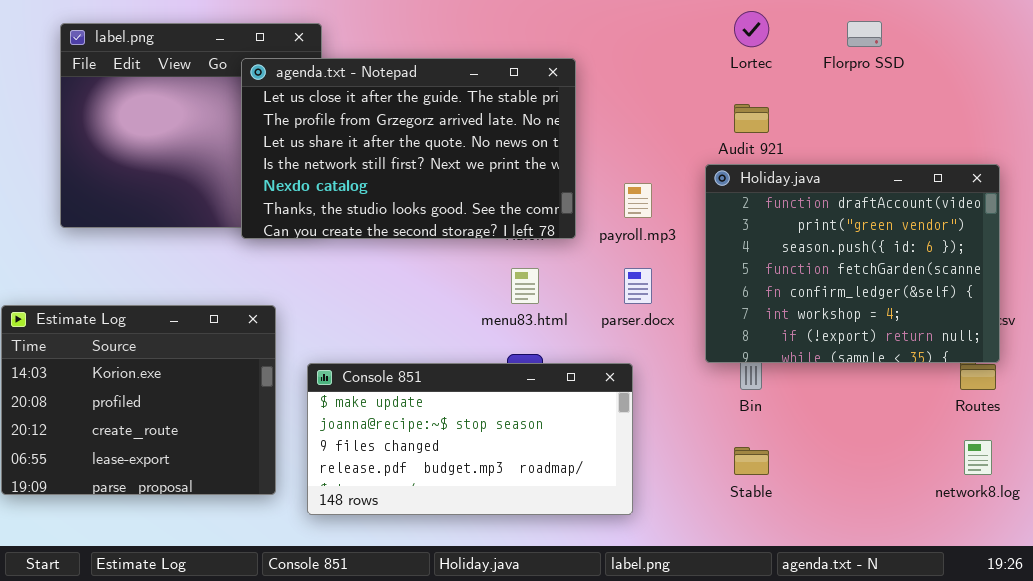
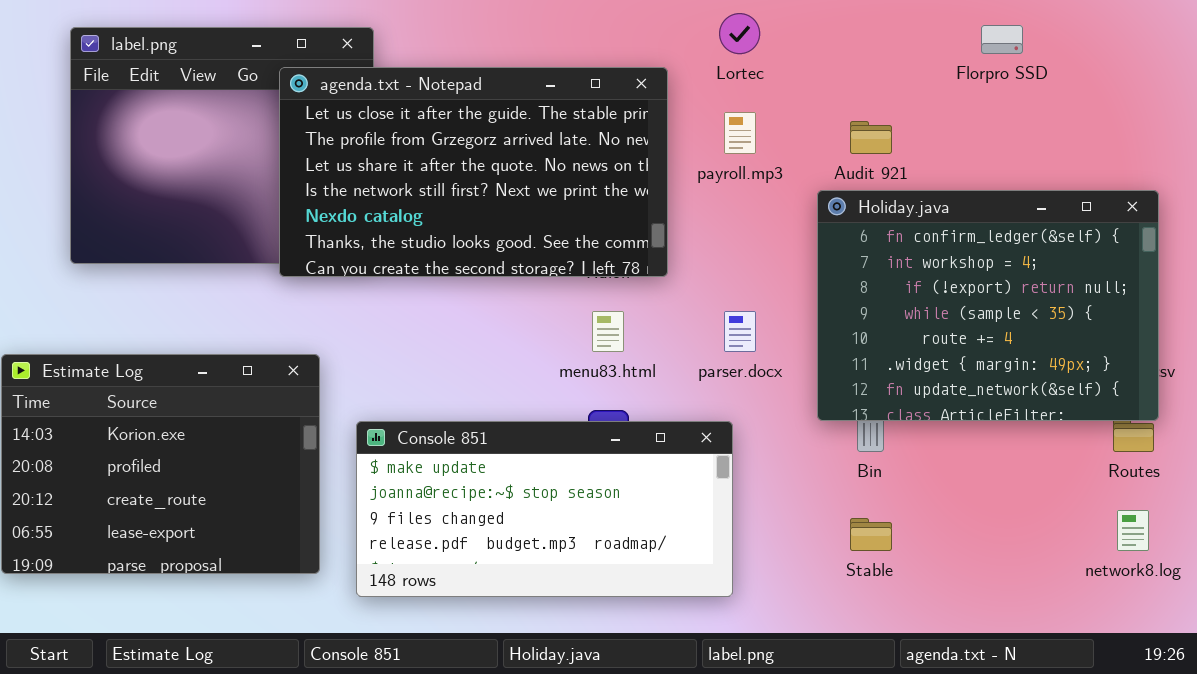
Lortec: [734,11,769,47] -> [719,13,760,54], moved
Holiday.java: [705,164,1000,363] -> [817,190,1159,421], scrolled down 4 rows
payroll.mp3: [624,183,652,218] -> [724,112,756,154], moved

